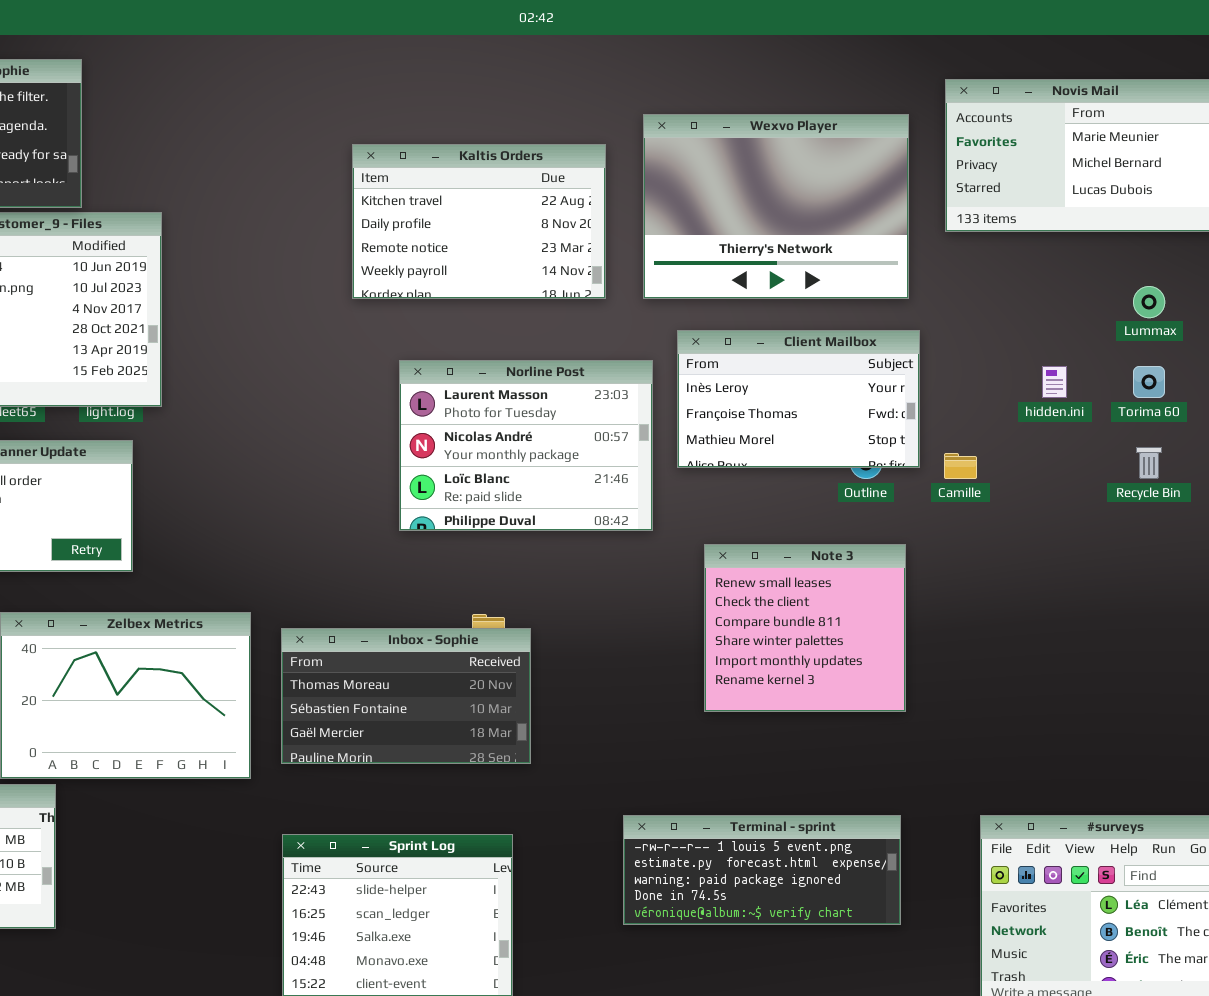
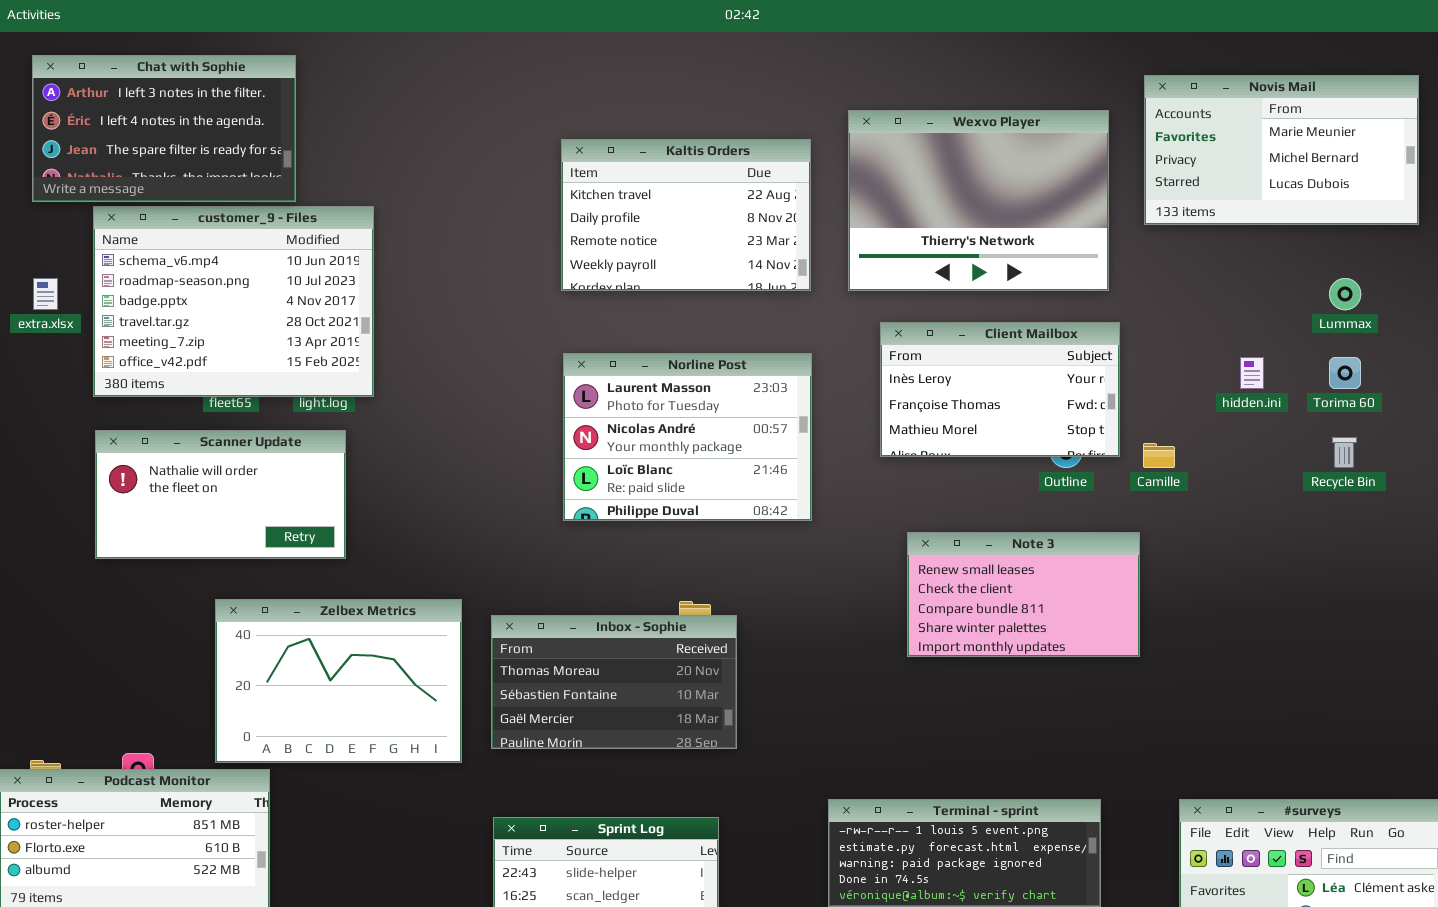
Norline Post: [399,360,653,531] -> [563,353,812,521], moved
Note 3: [704,544,906,712] -> [907,532,1140,657], resized

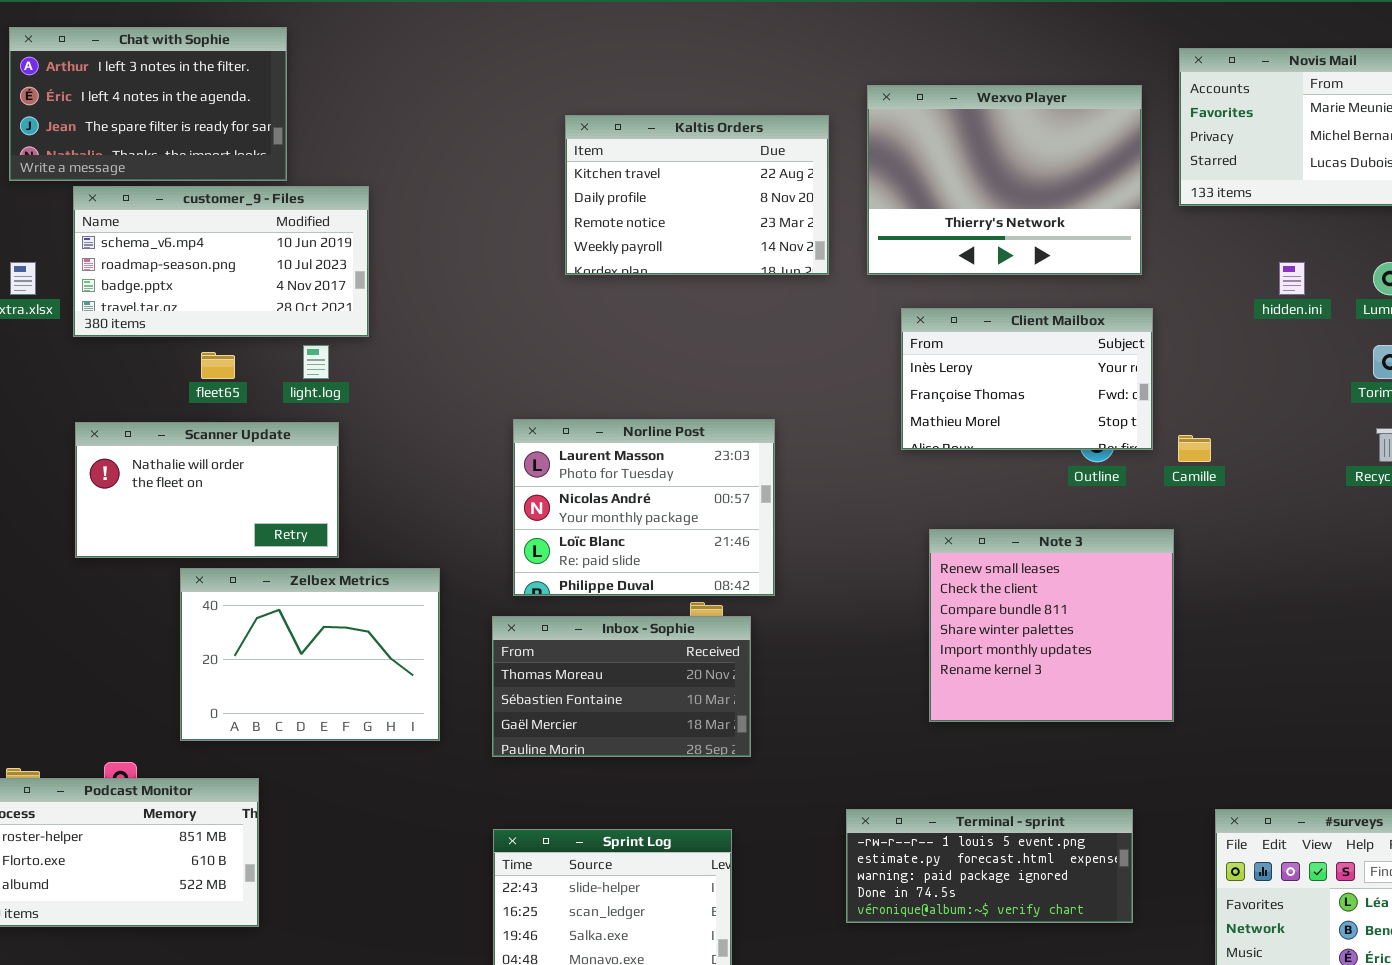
customer_9 - Files: [93,206,374,397] -> [73,186,369,337], resized
Norline Post: [563,353,812,521] -> [513,419,775,596], moved
hidden.ini: [1240,357,1264,389] -> [1279,262,1305,295], moved
Note 3: [907,532,1140,657] -> [929,529,1174,722], resized
Zelbex Metrics: [215,599,462,763] -> [180,568,440,741], moved

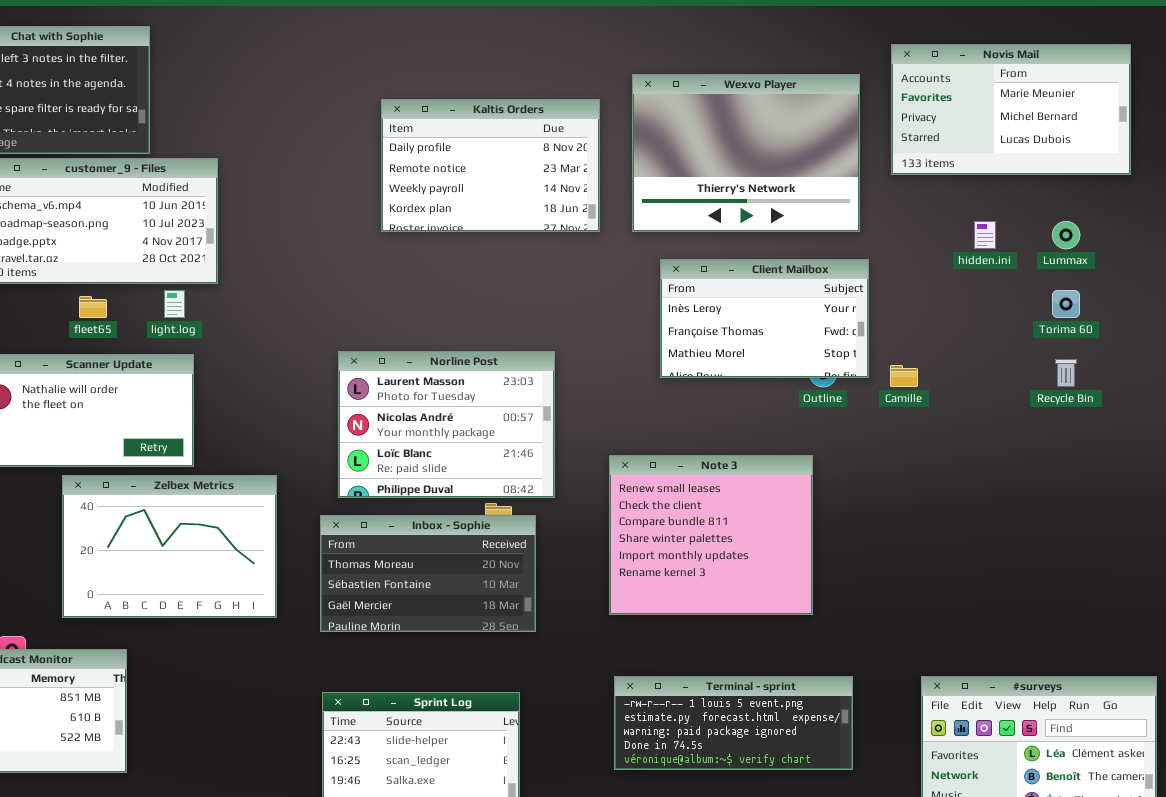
Kaltis Orders: [565,115,829,275] -> [381,99,600,232], scrolled down 1 row
Note 3: [929,529,1174,722] -> [609,455,813,615], moved

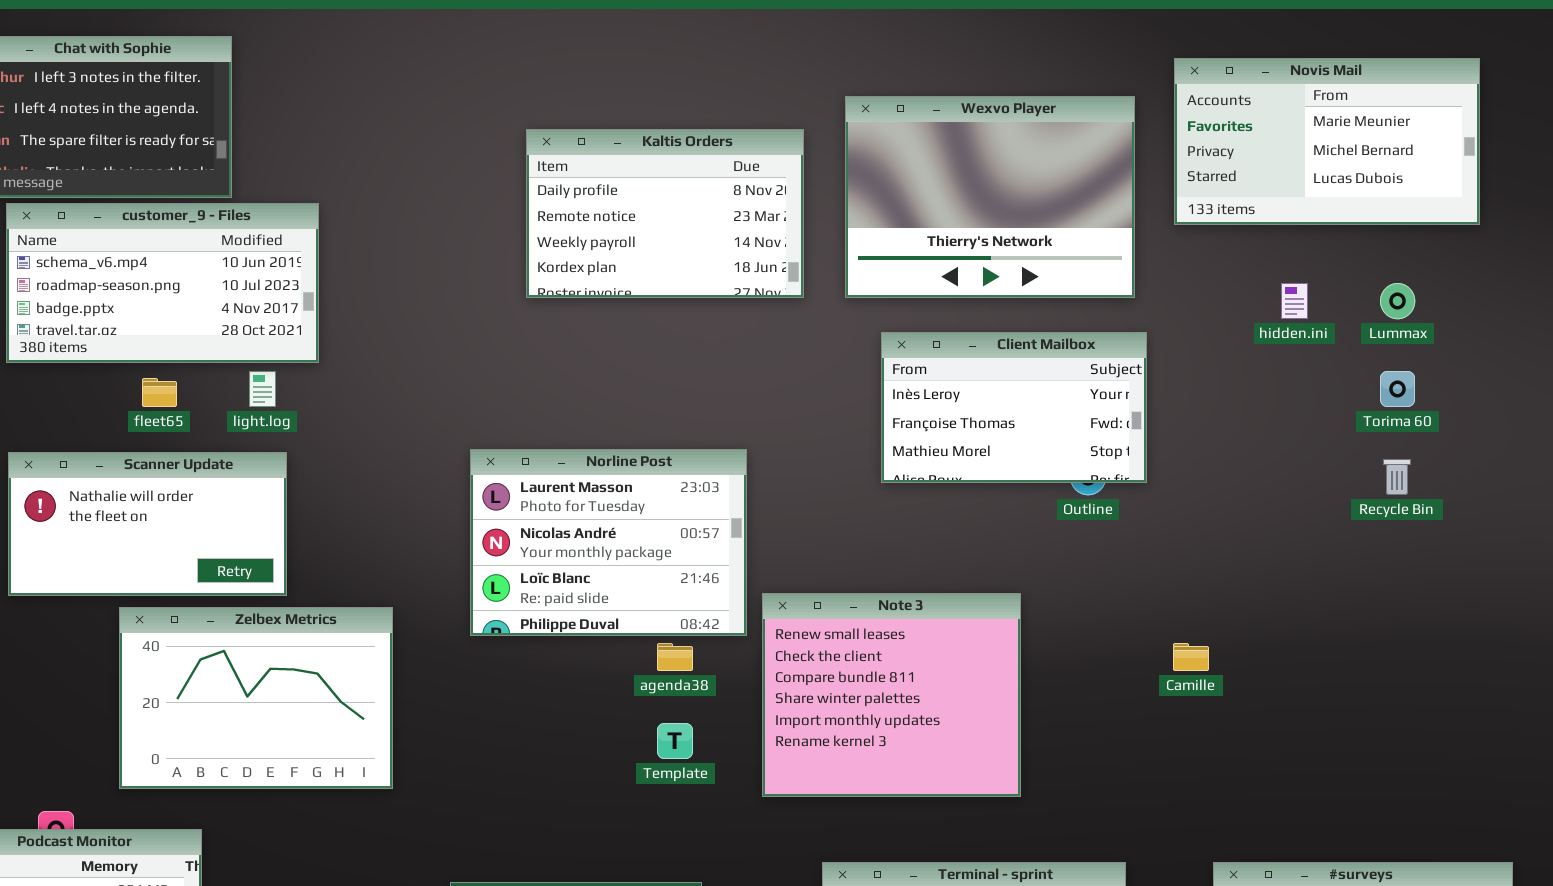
Camille: [890,365,918,387] -> [1173,643,1209,671], moved
Note 3: [609,455,813,615] -> [762,593,1021,797], moved
Inbox - Sophie: [320,515,536,632] -> none, closed

